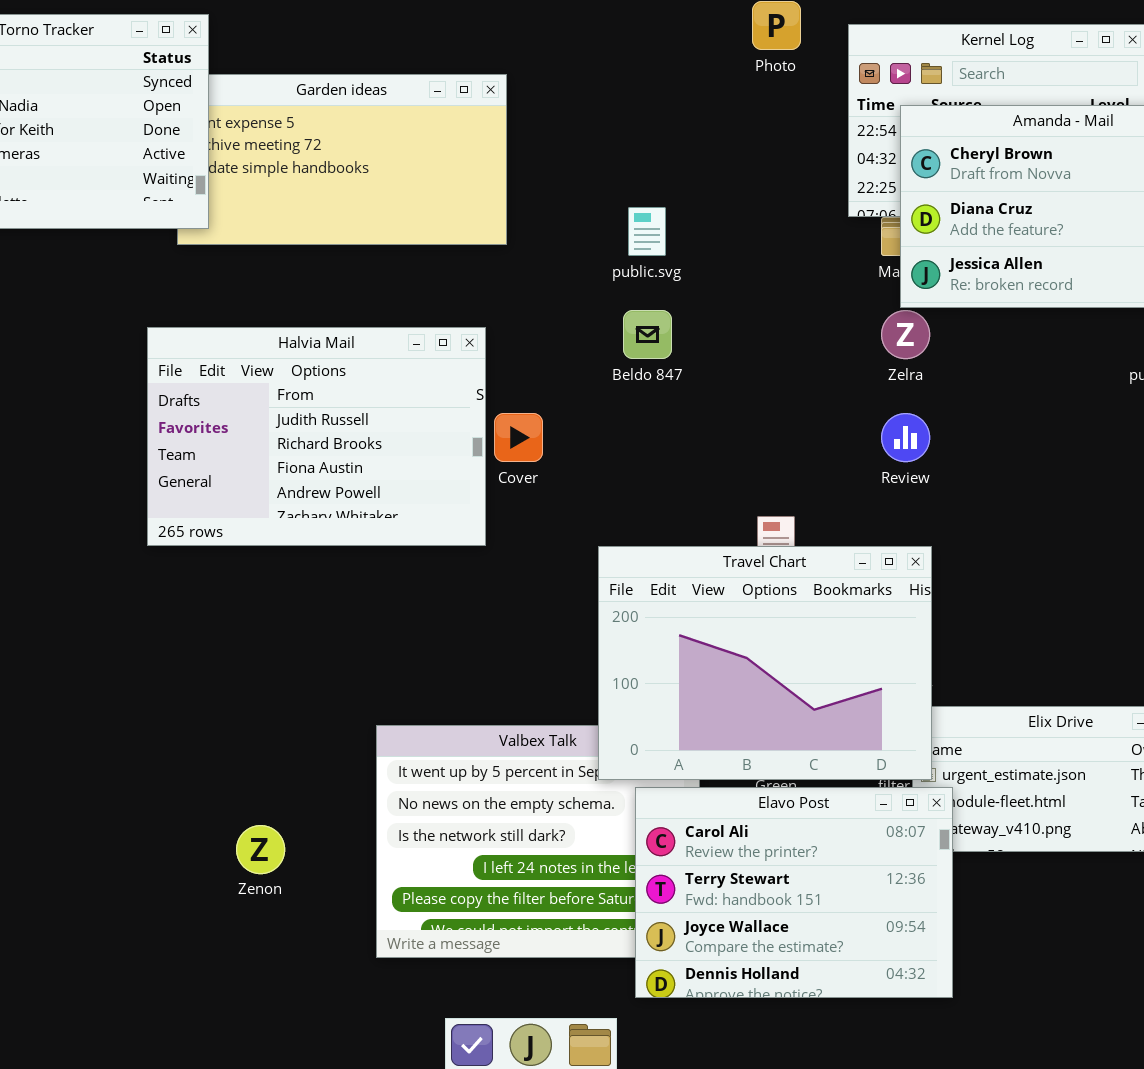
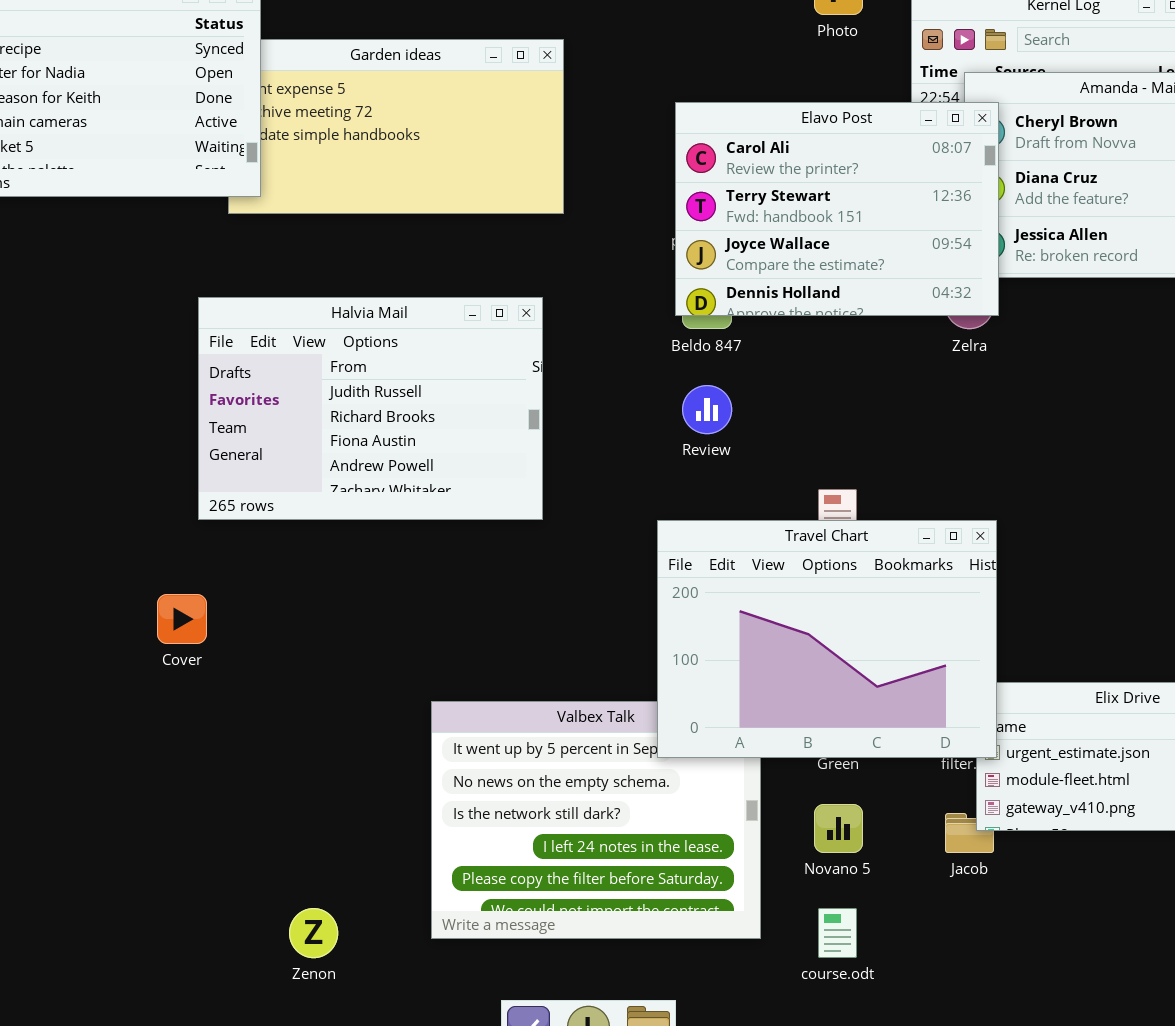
Cover: [494,413,543,462] -> [157,594,207,644], moved
Review: [881,413,930,462] -> [682,385,732,434], moved
Elavo Post: [635,787,953,998] -> [675,102,999,316], moved
Zenon: [236,825,285,874] -> [289,908,338,958], moved

